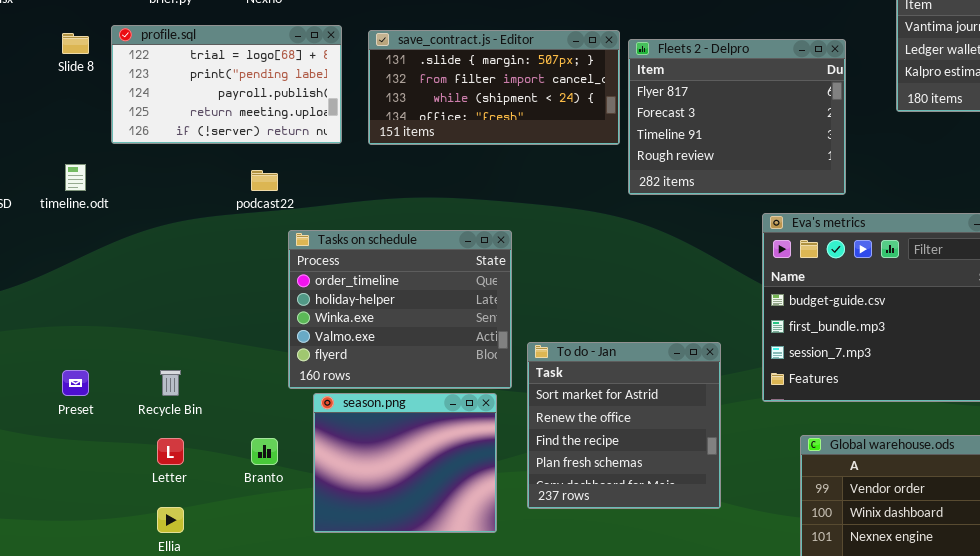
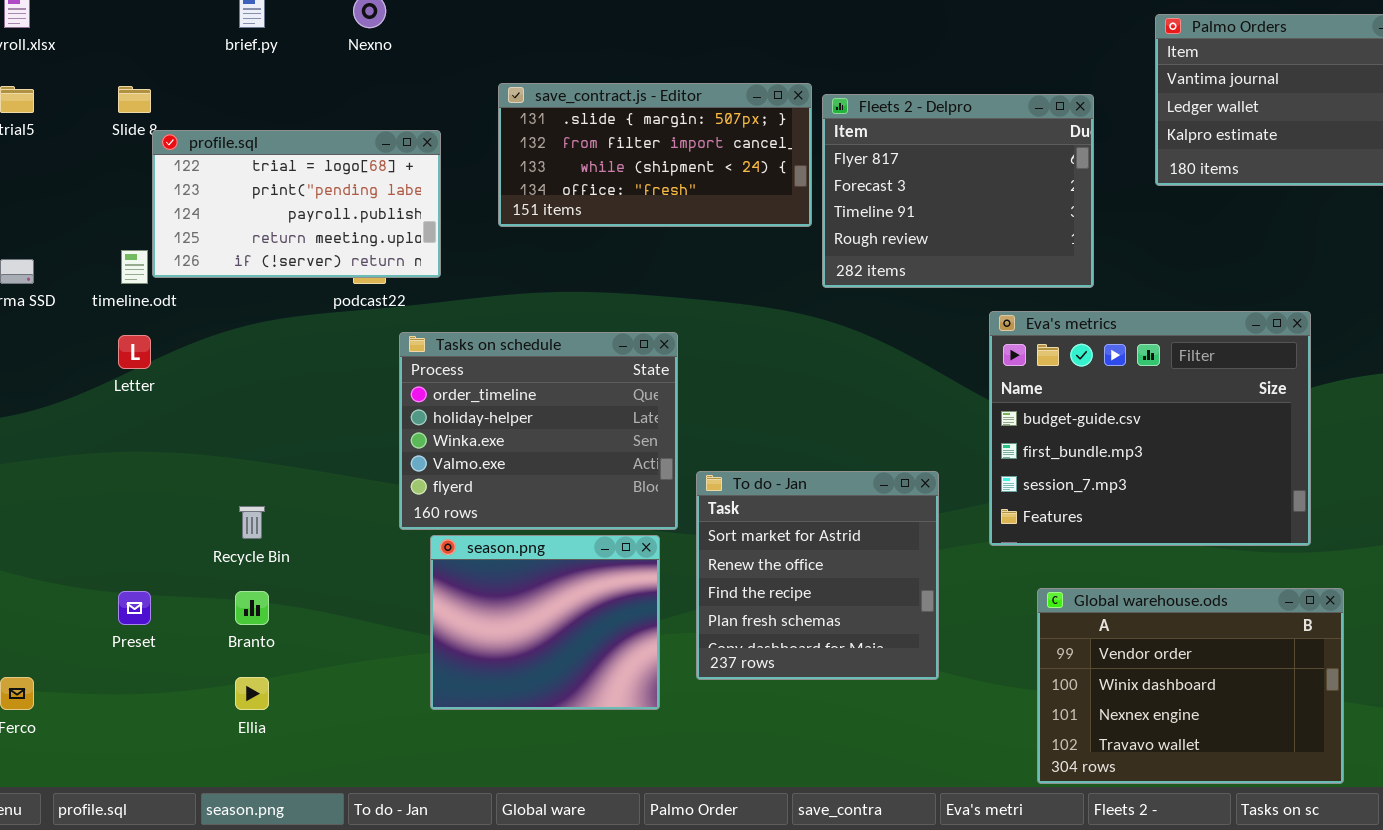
profile.sql: [111,25,342,144] -> [152,130,441,278], moved
Preset: [62,370,89,396] -> [118,591,151,625], moved
Letter: [157,438,184,465] -> [118,335,151,369], moved
Branto: [251,438,278,465] -> [235,591,269,625], moved

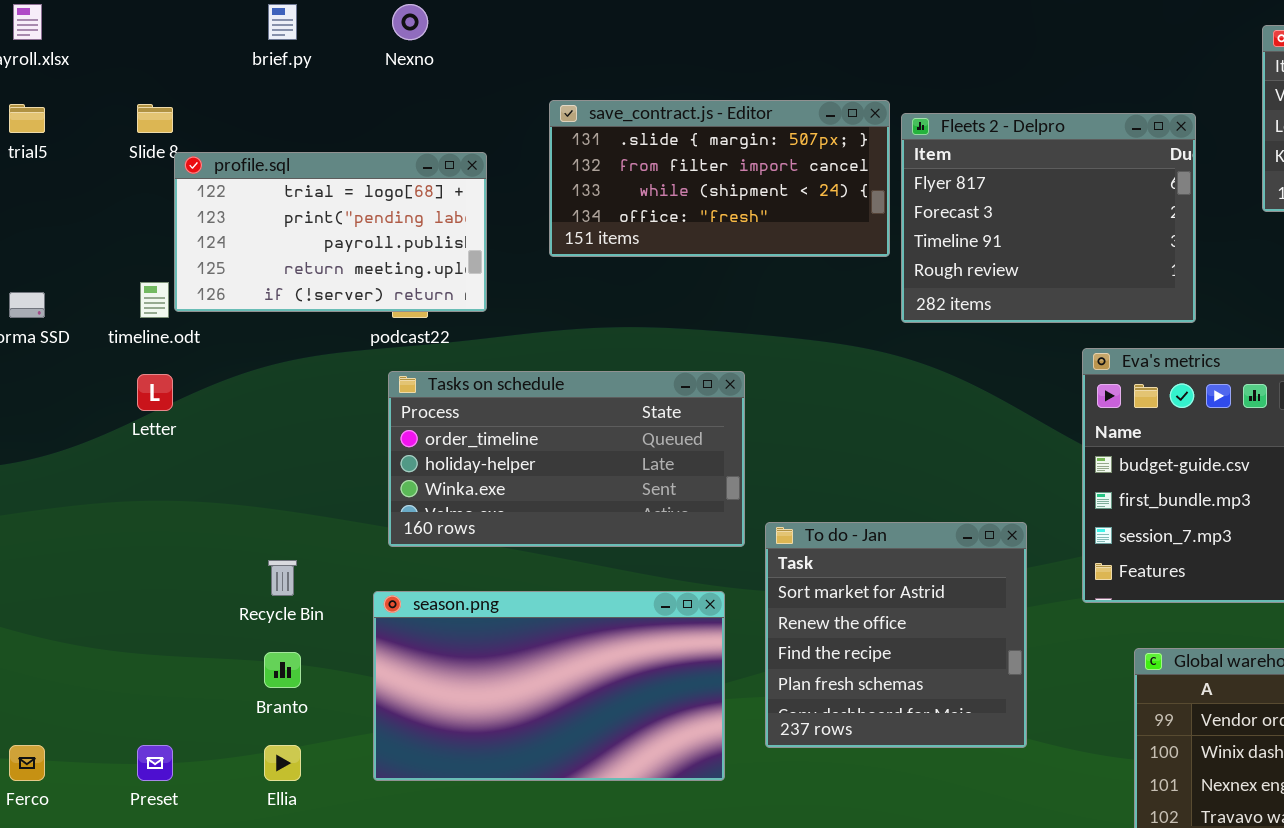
Tasks on schedule: [399,332,678,530] -> [388,371,745,547], resized
season.png: [430,535,660,710] -> [373,591,725,781], resized
Preset: [118,591,151,625] -> [137,745,173,781], moved

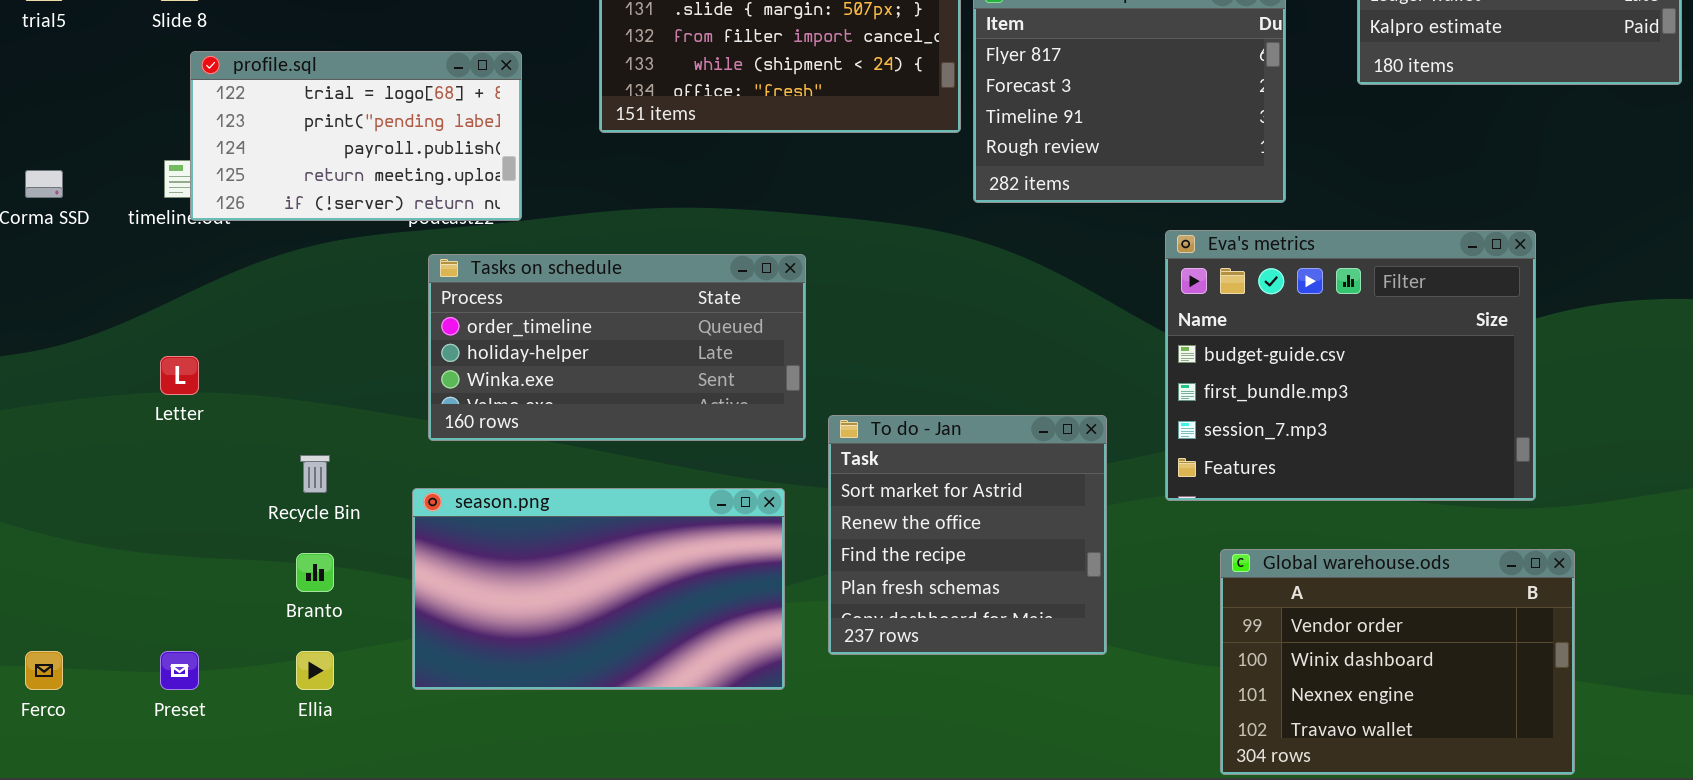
profile.sql: [174,152,487,312] -> [190,51,522,221], moved
Letter: [137,374,173,411] -> [160,356,199,395], moved

